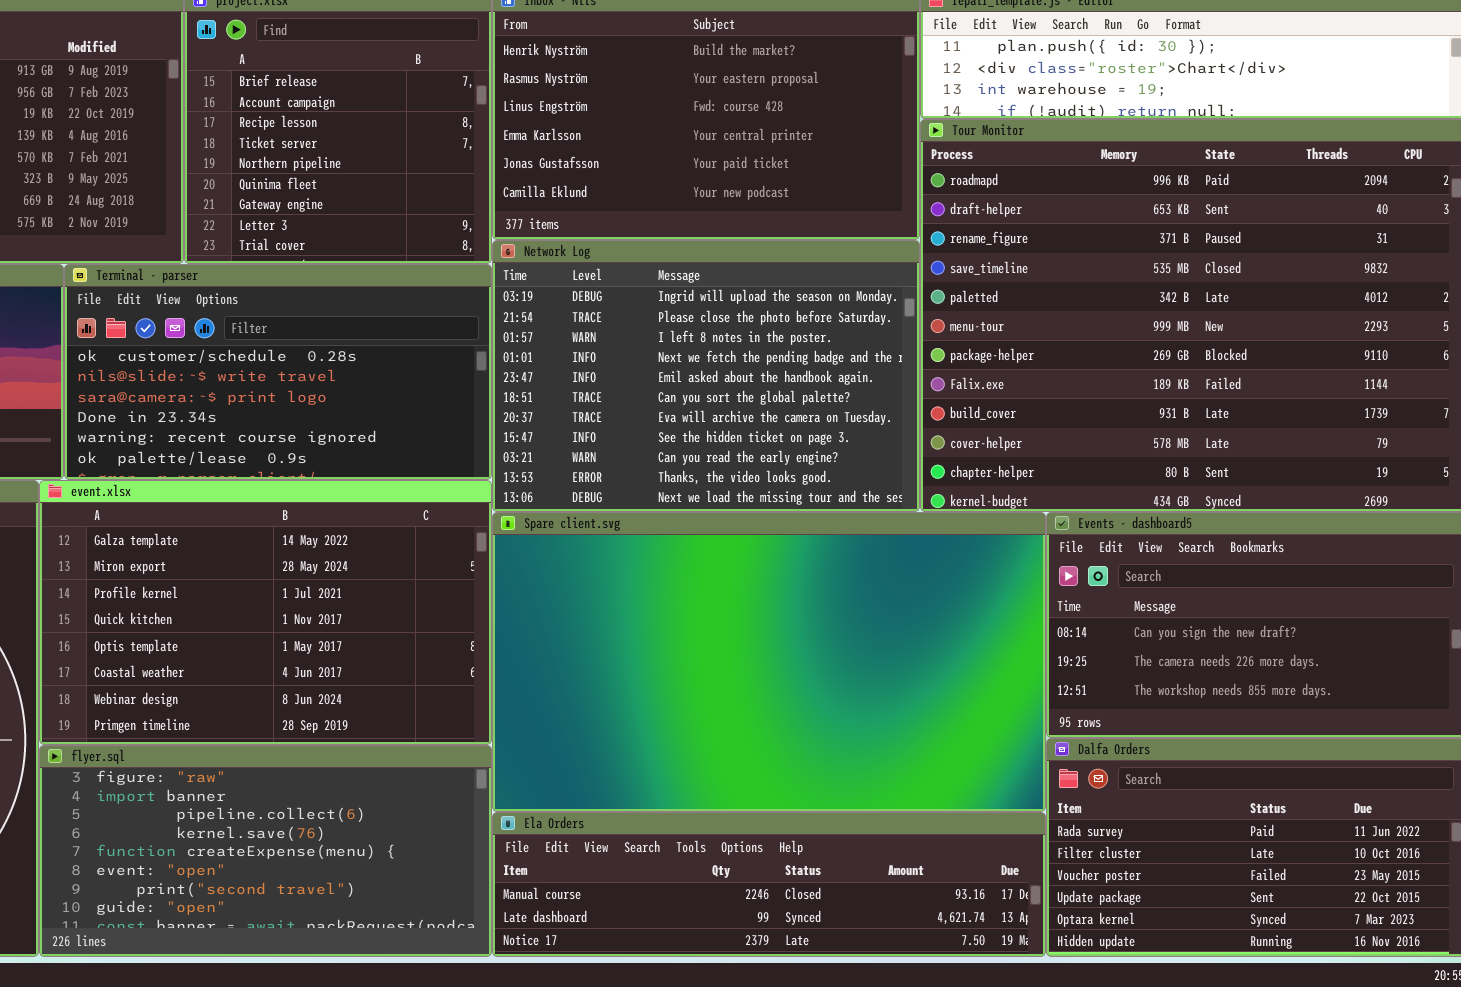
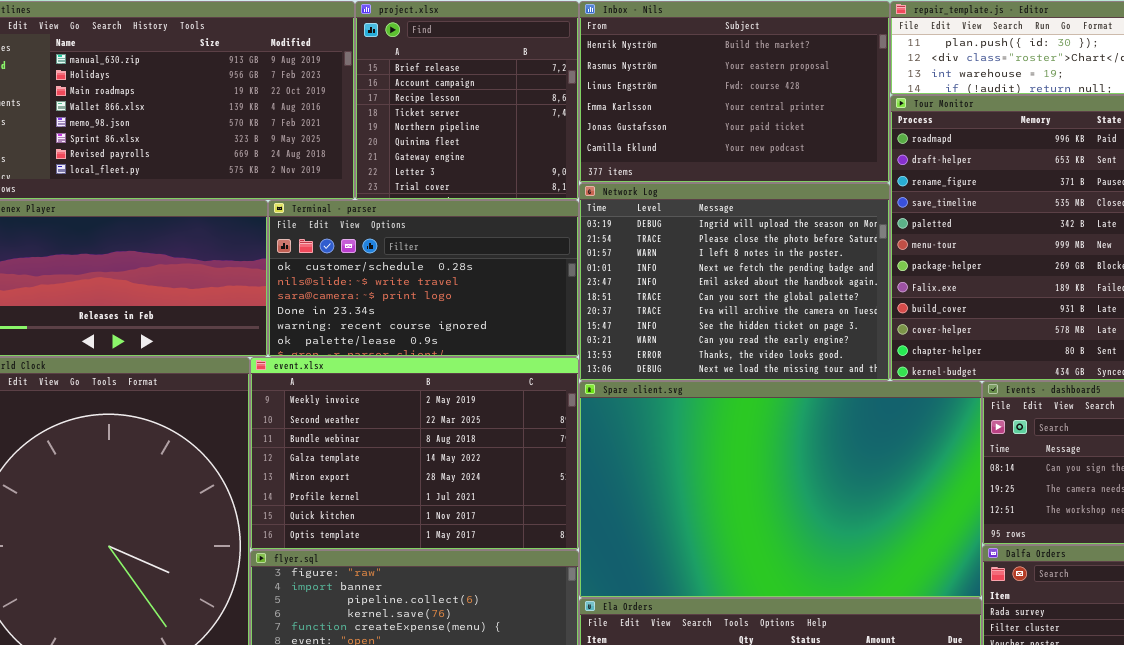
event.xlsx: [39,480,492,745] -> [250,357,579,550], scrolled up 3 rows

